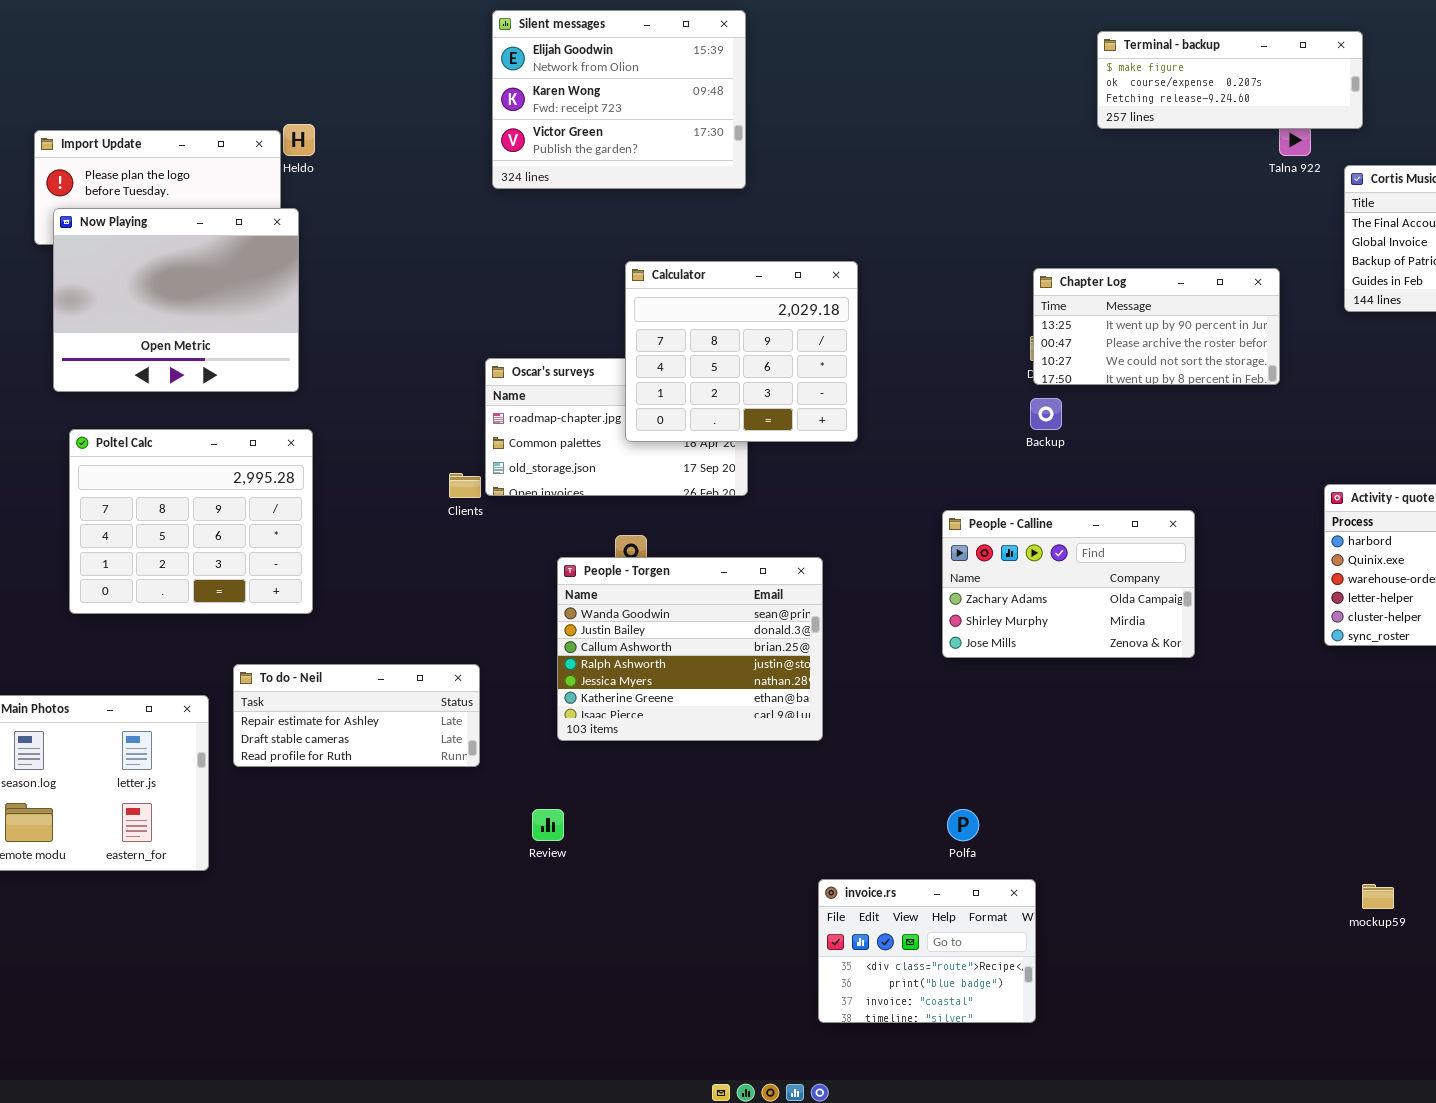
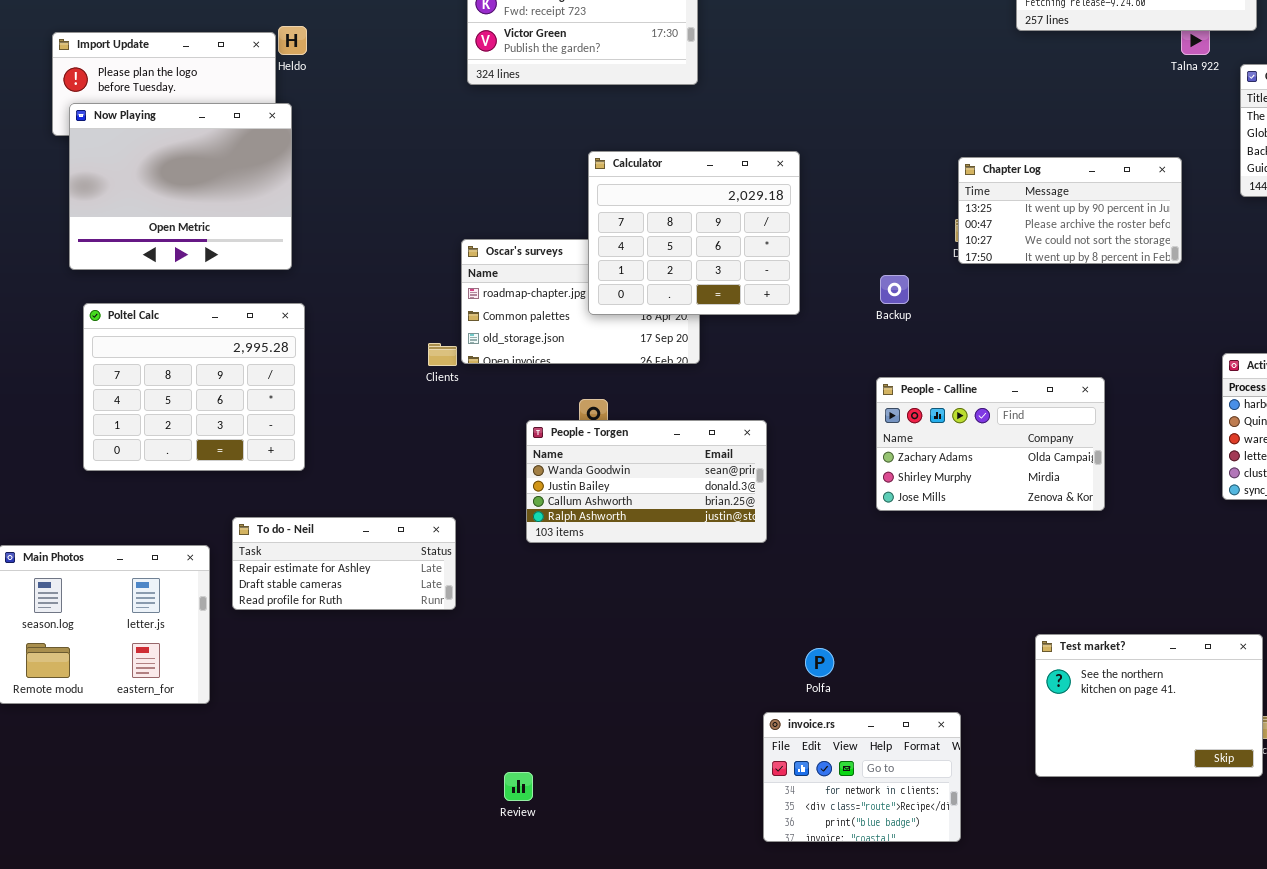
Backup: [1030,398,1062,430] -> [880,275,909,304], moved
People - Torgen: [557,557,823,741] -> [526,420,767,543], resized
Test market?: none -> [1035,634,1263,777], opened
Review: [532,809,564,841] -> [504,772,533,801], moved
Polfa: [947,809,979,841] -> [805,648,834,677], moved
invoice.rs: [818,879,1036,1023] -> [763,712,961,842], scrolled up 1 row

